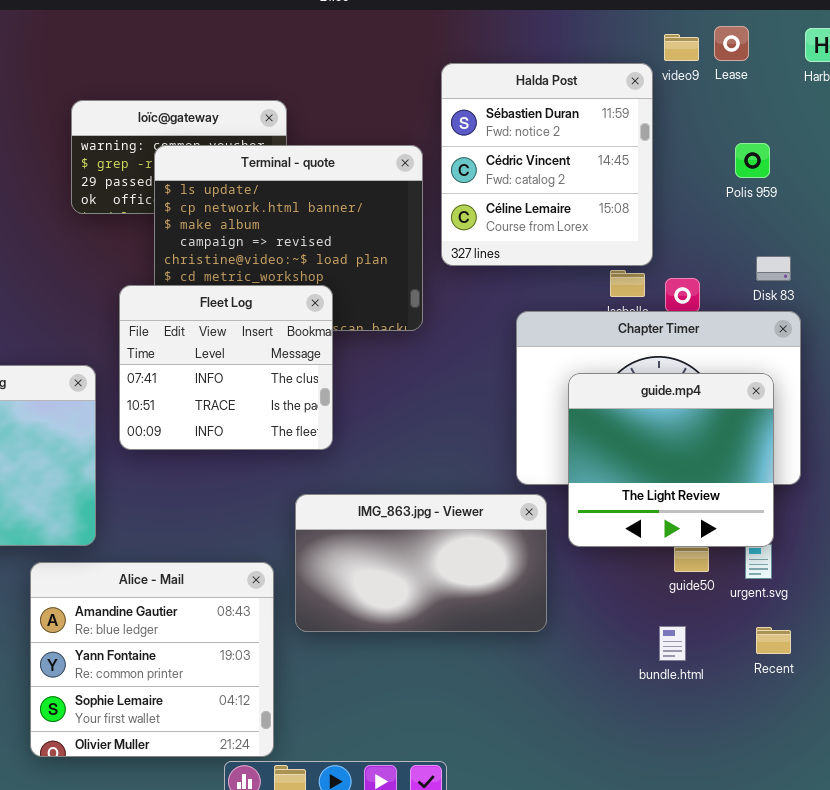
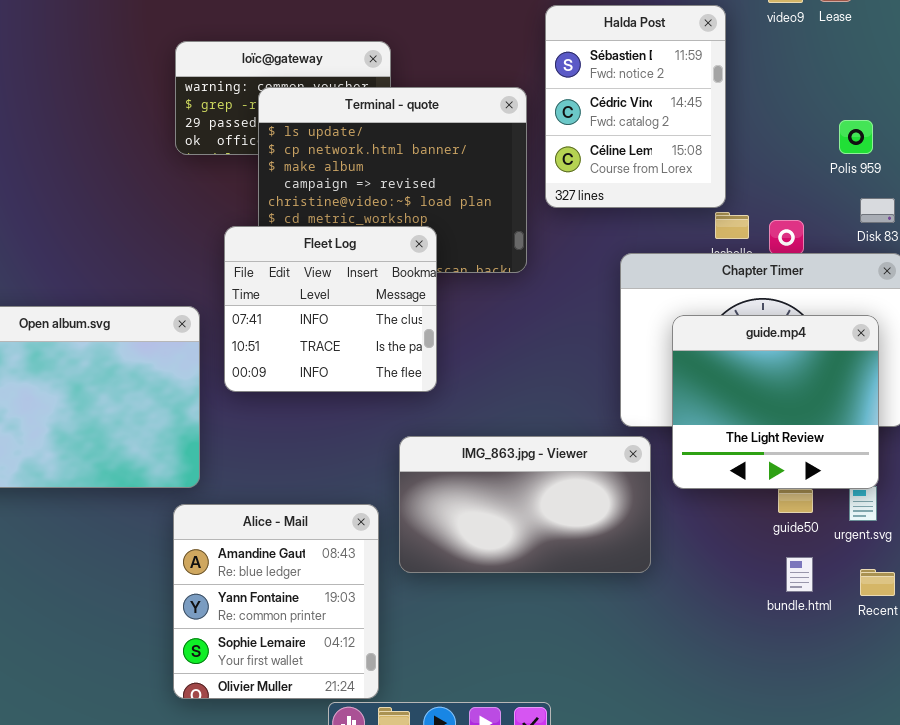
Halda Post: [441,63,653,266] -> [545,5,726,208], resized
Polis 959: [735,143,770,178] -> [839,120,873,154], moved
Alice - Mail: [30,562,274,757] -> [173,504,379,699], resized
bundle.html: [659,626,686,661] -> [786,557,813,592], moved

